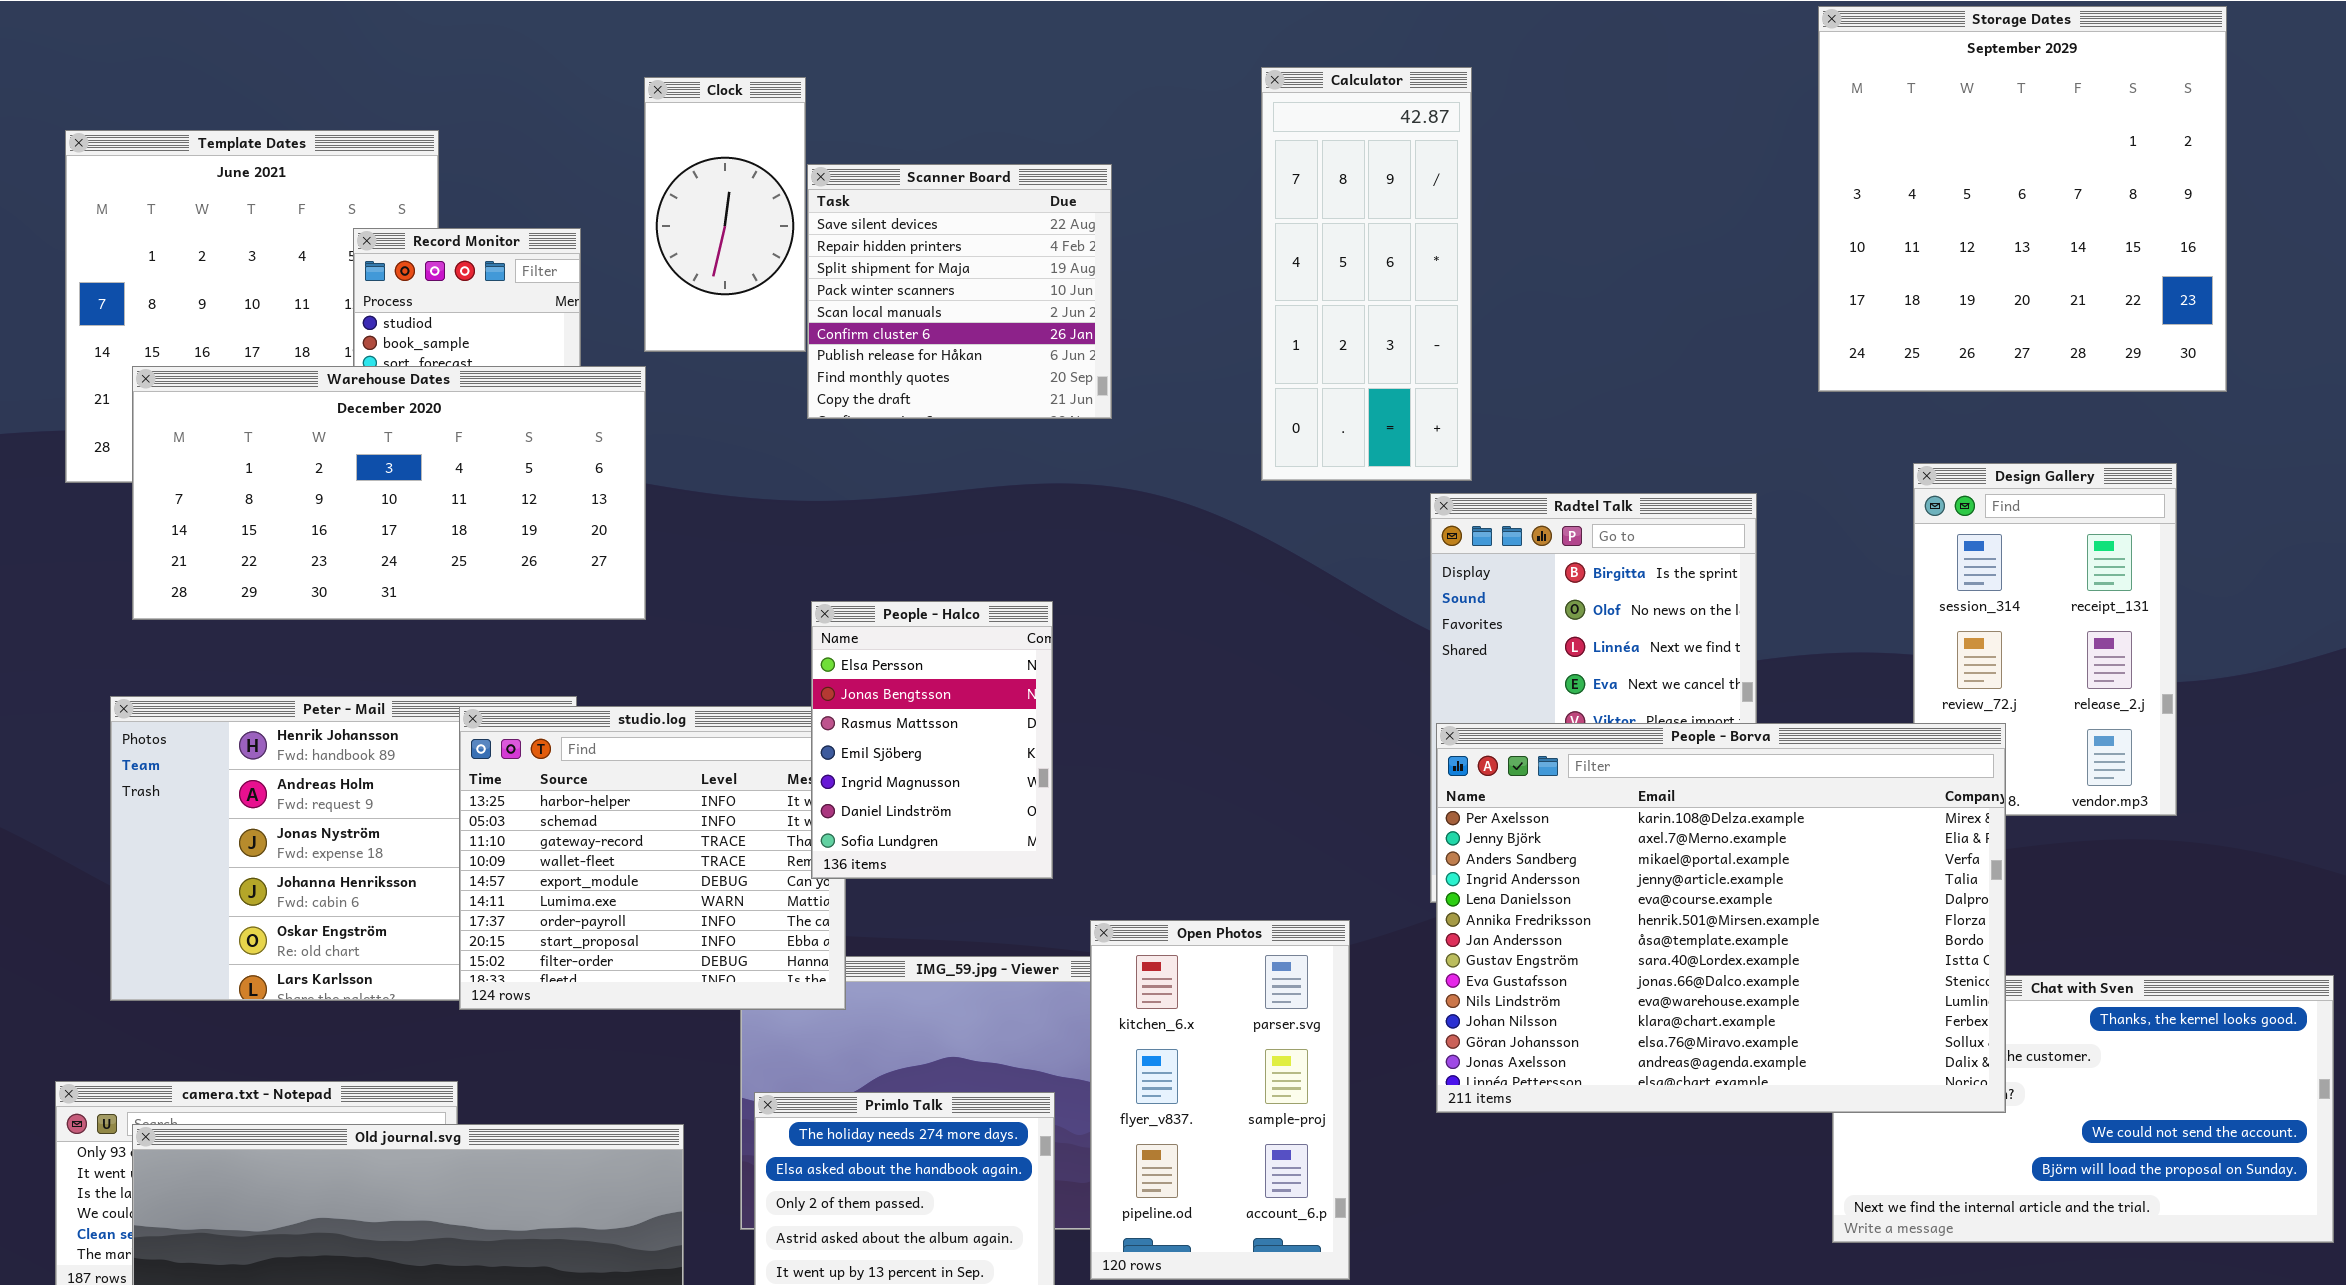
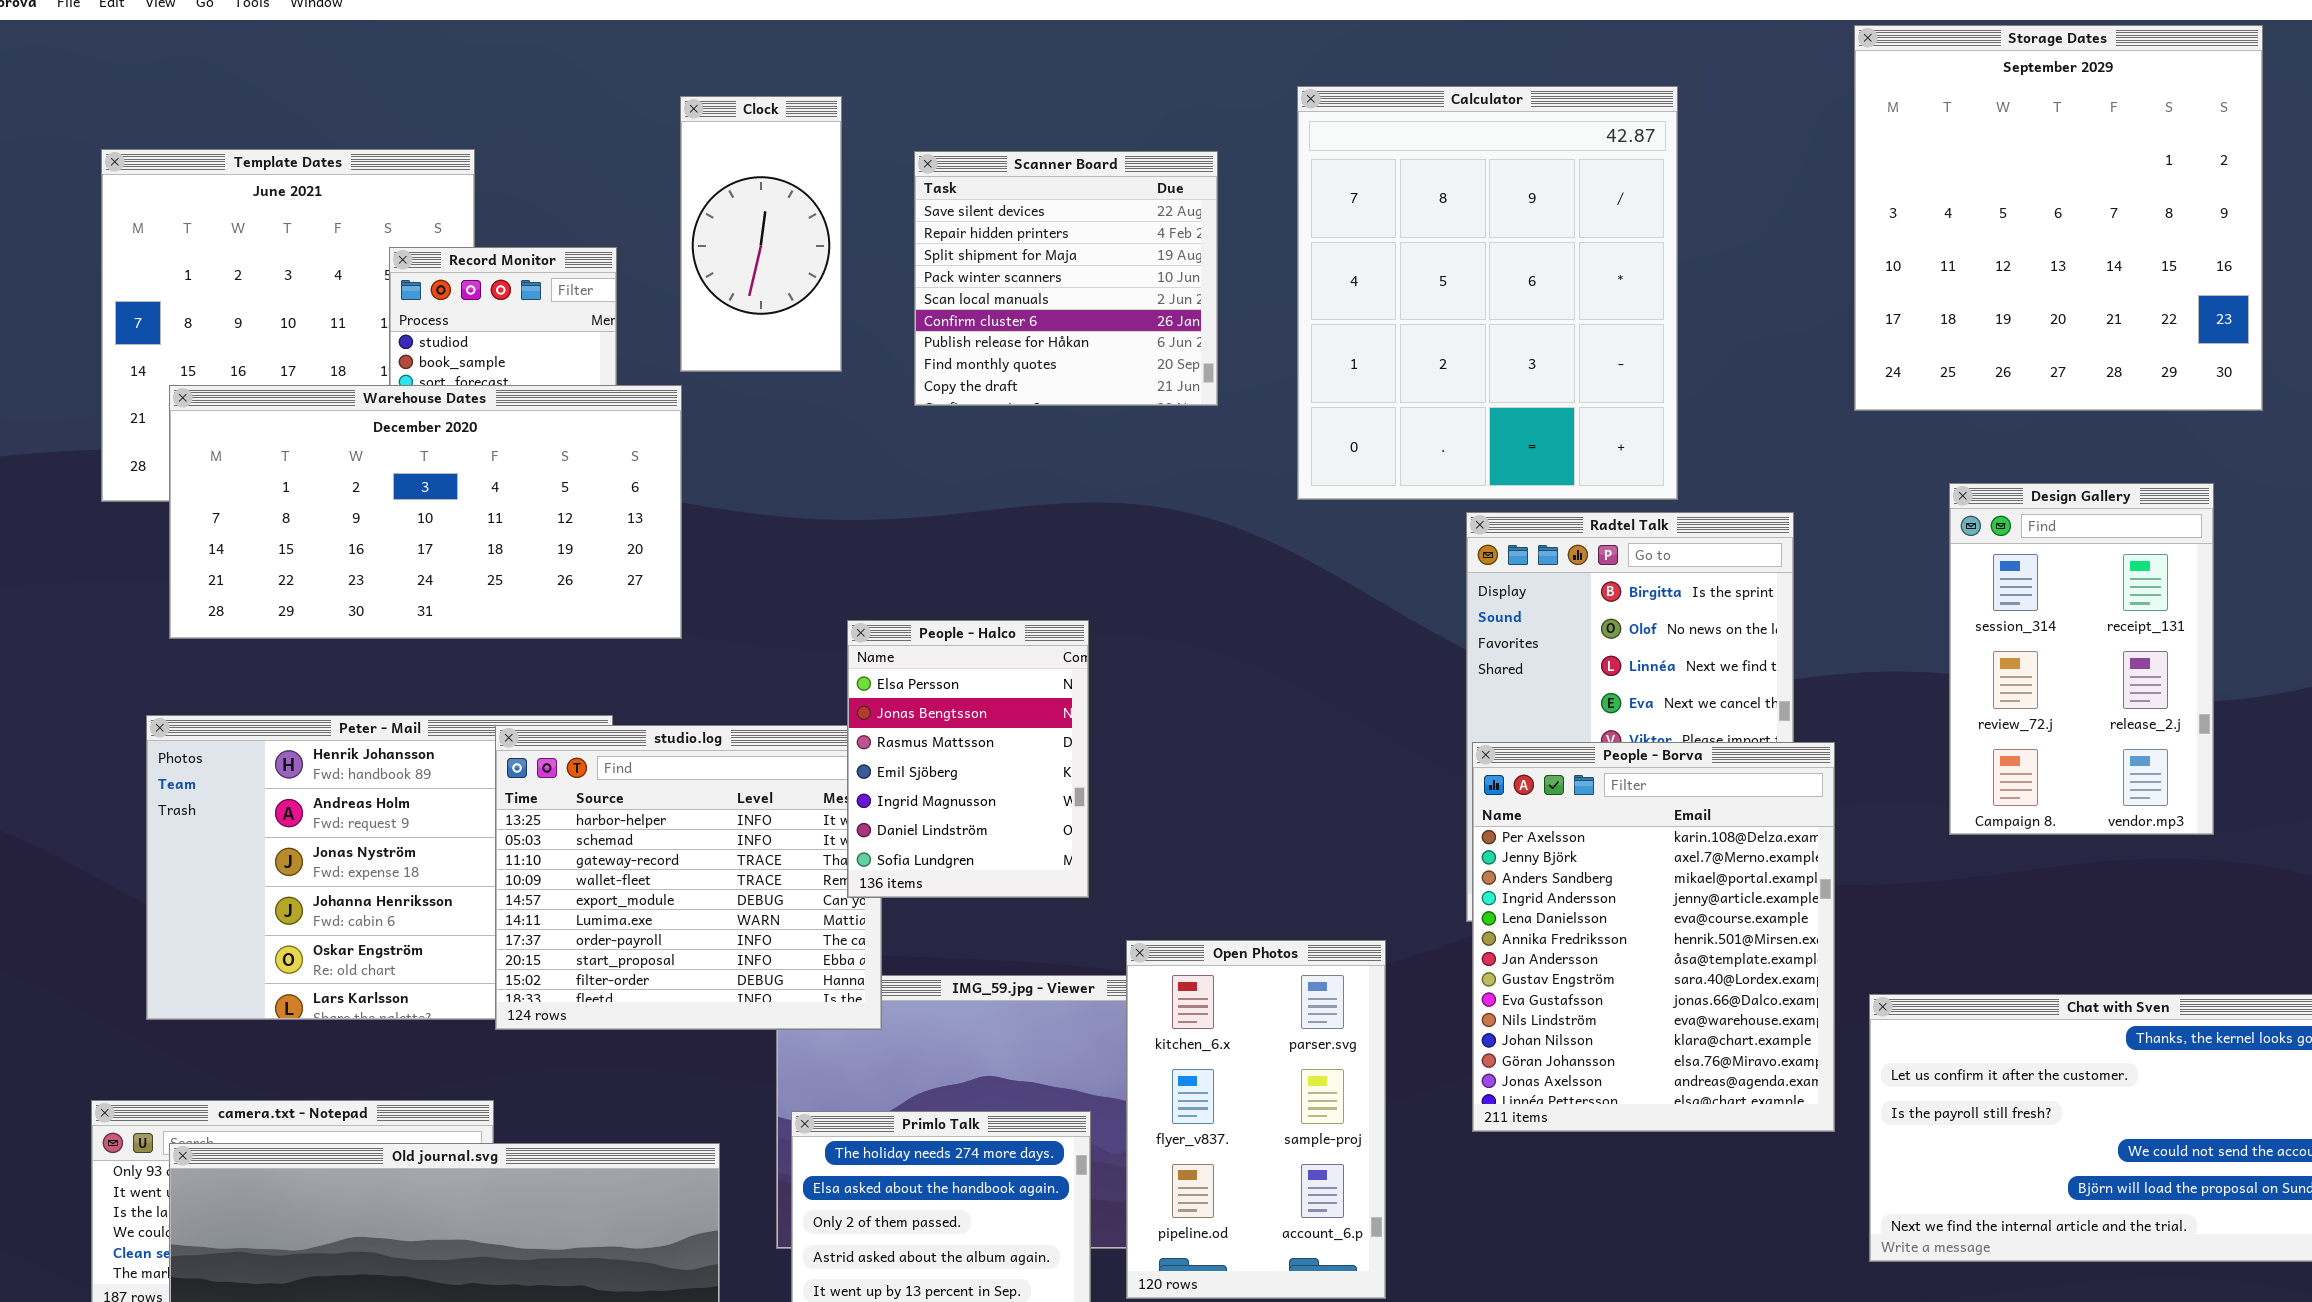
Calculator: [1261,67,1472,481] -> [1297,86,1678,500], resized
Scanner Board: [807,164,1112,419] -> [914,151,1218,406], moved
People - Borva: [1436,723,2006,1113] -> [1472,742,1835,1132], resized

